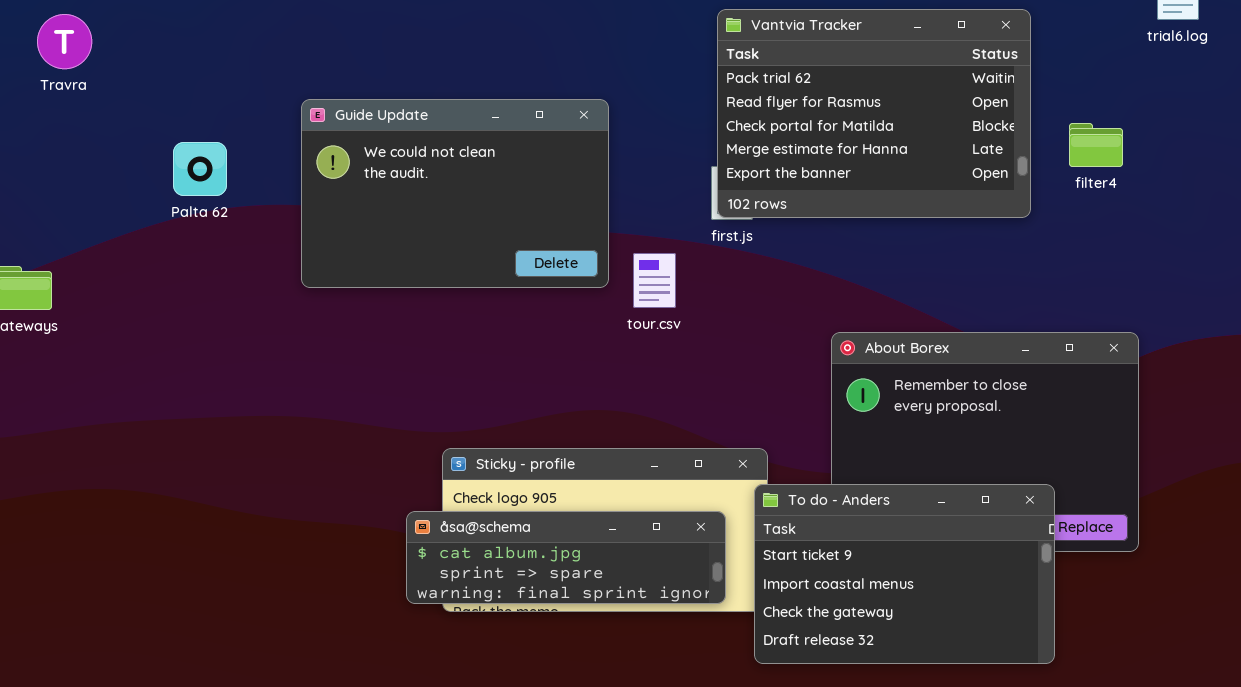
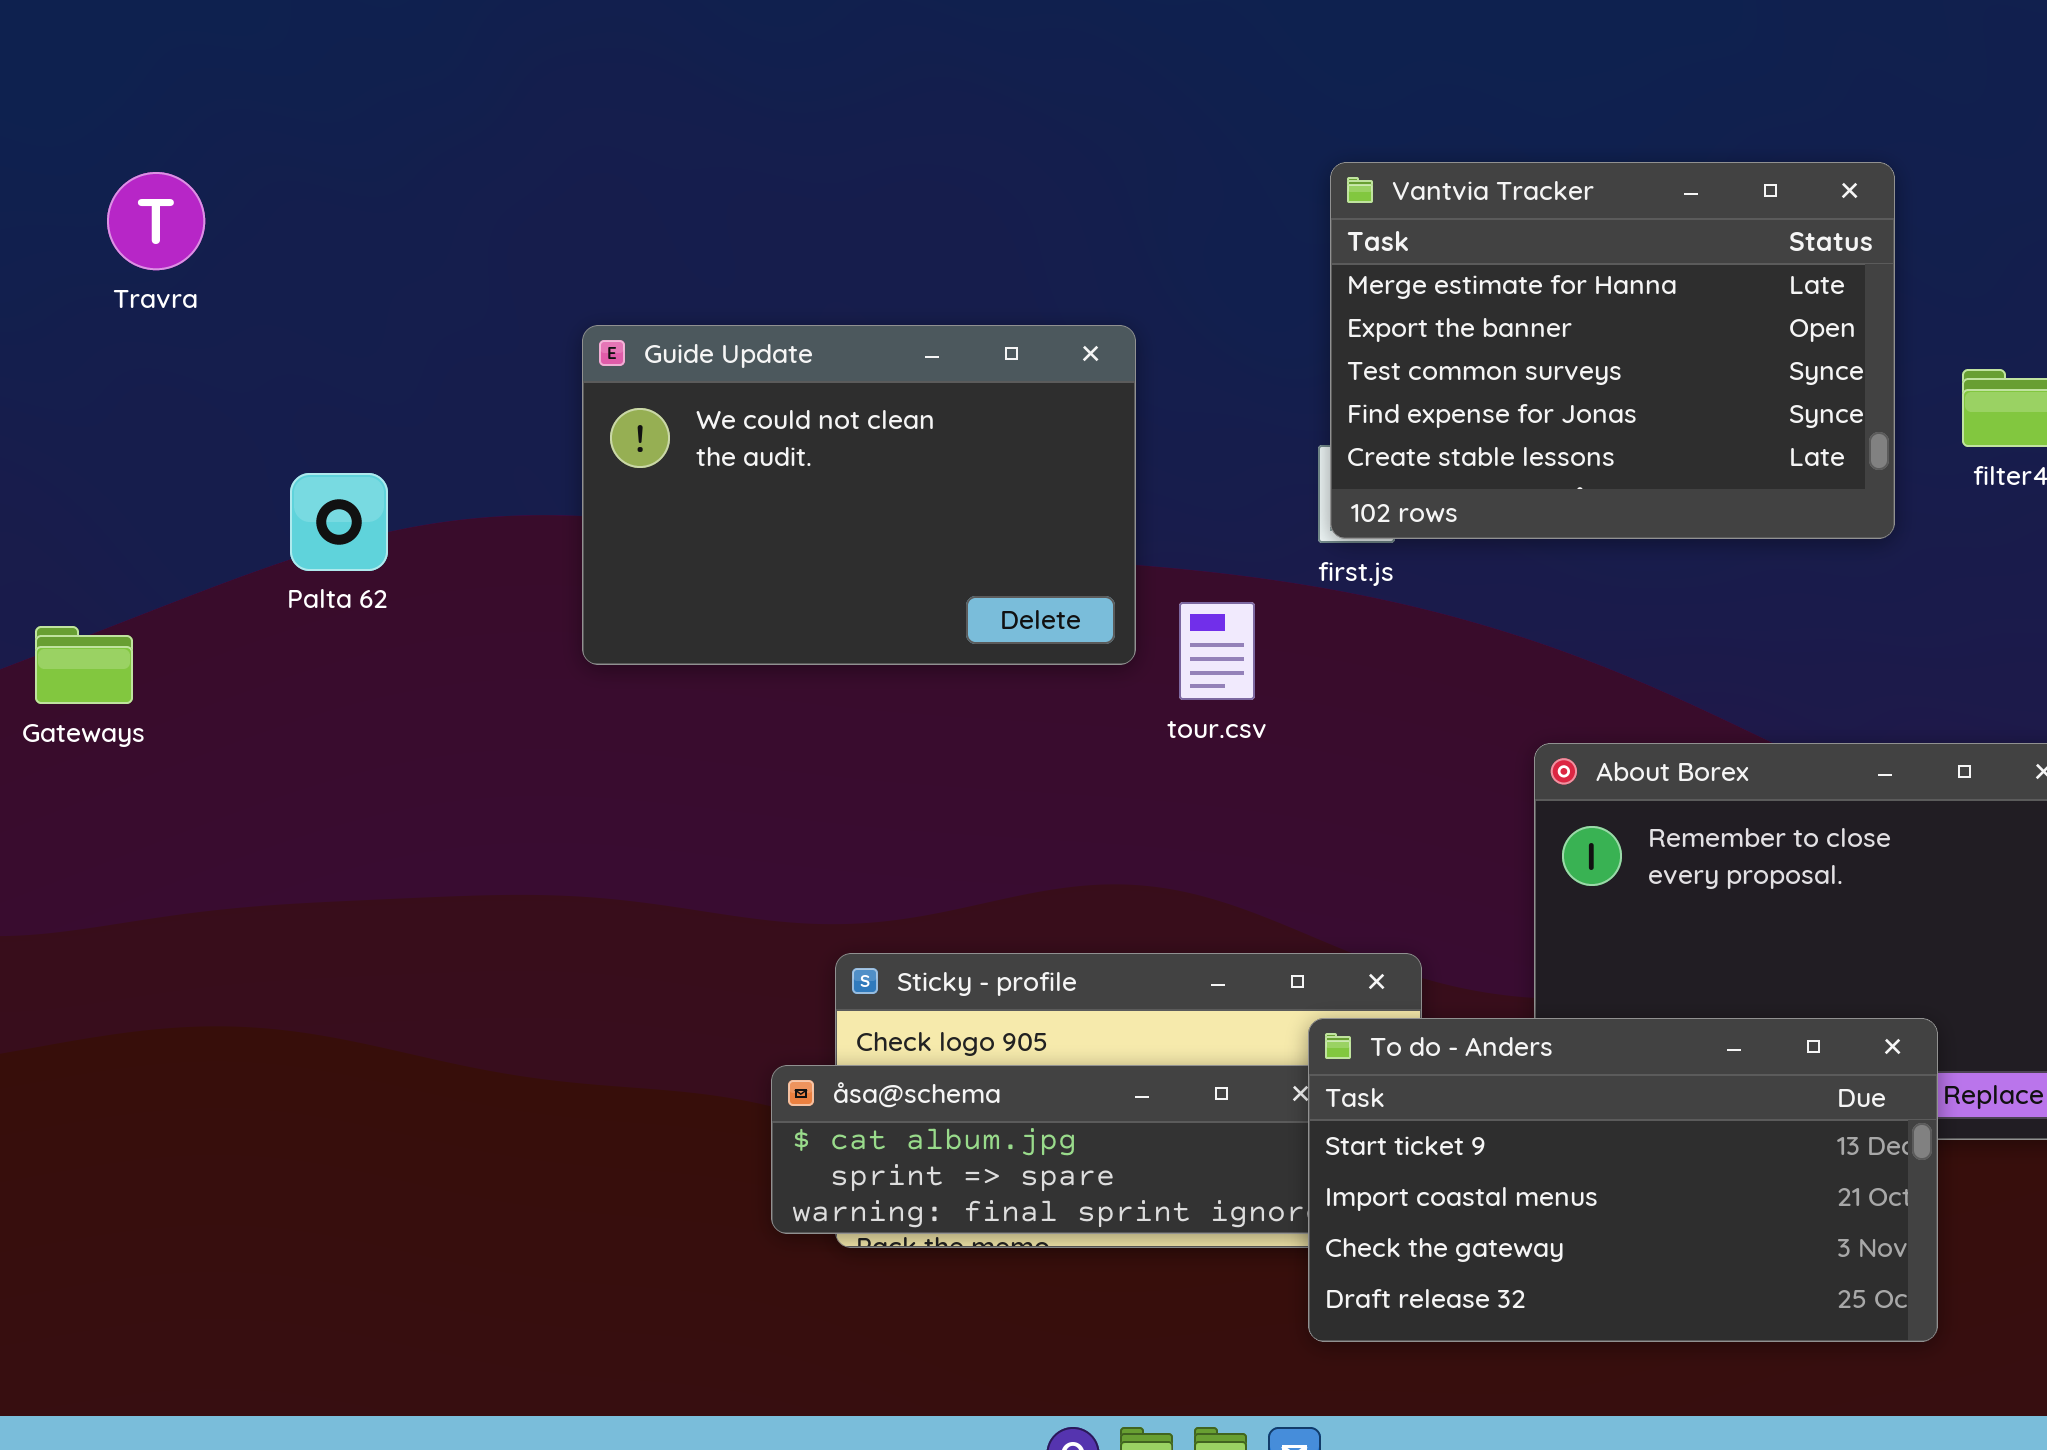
Vantvia Tracker: [717,9,1031,218] -> [1330,162,1895,539], scrolled down 3 rows
Palta 62: [173,142,227,196] -> [290,473,388,571], moved
To do - Anders: [754,484,1055,664] -> [1308,1018,1938,1342], resized

